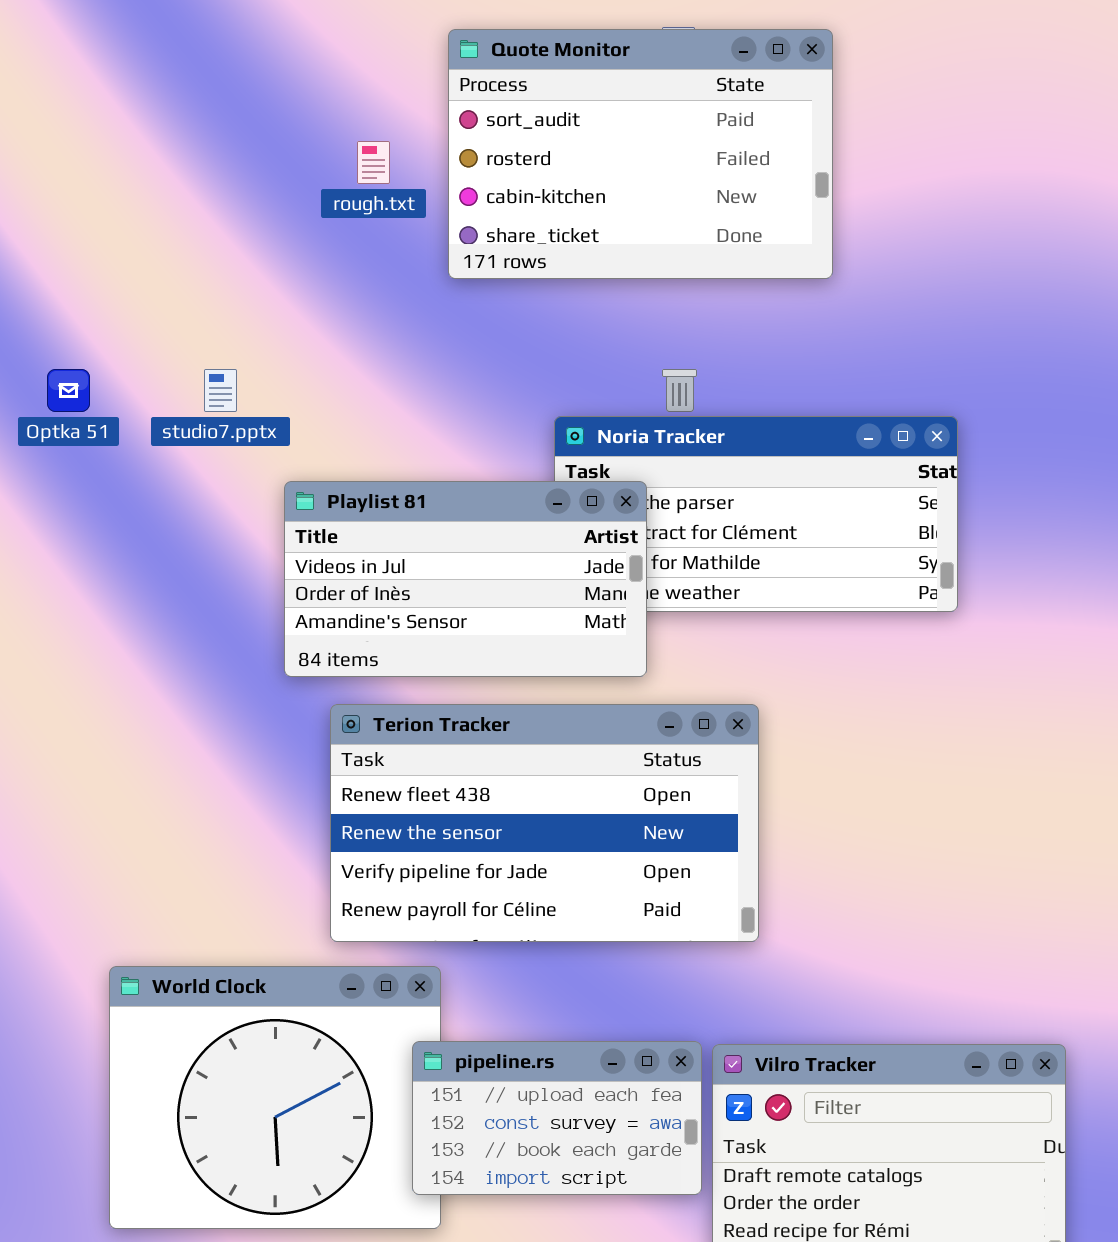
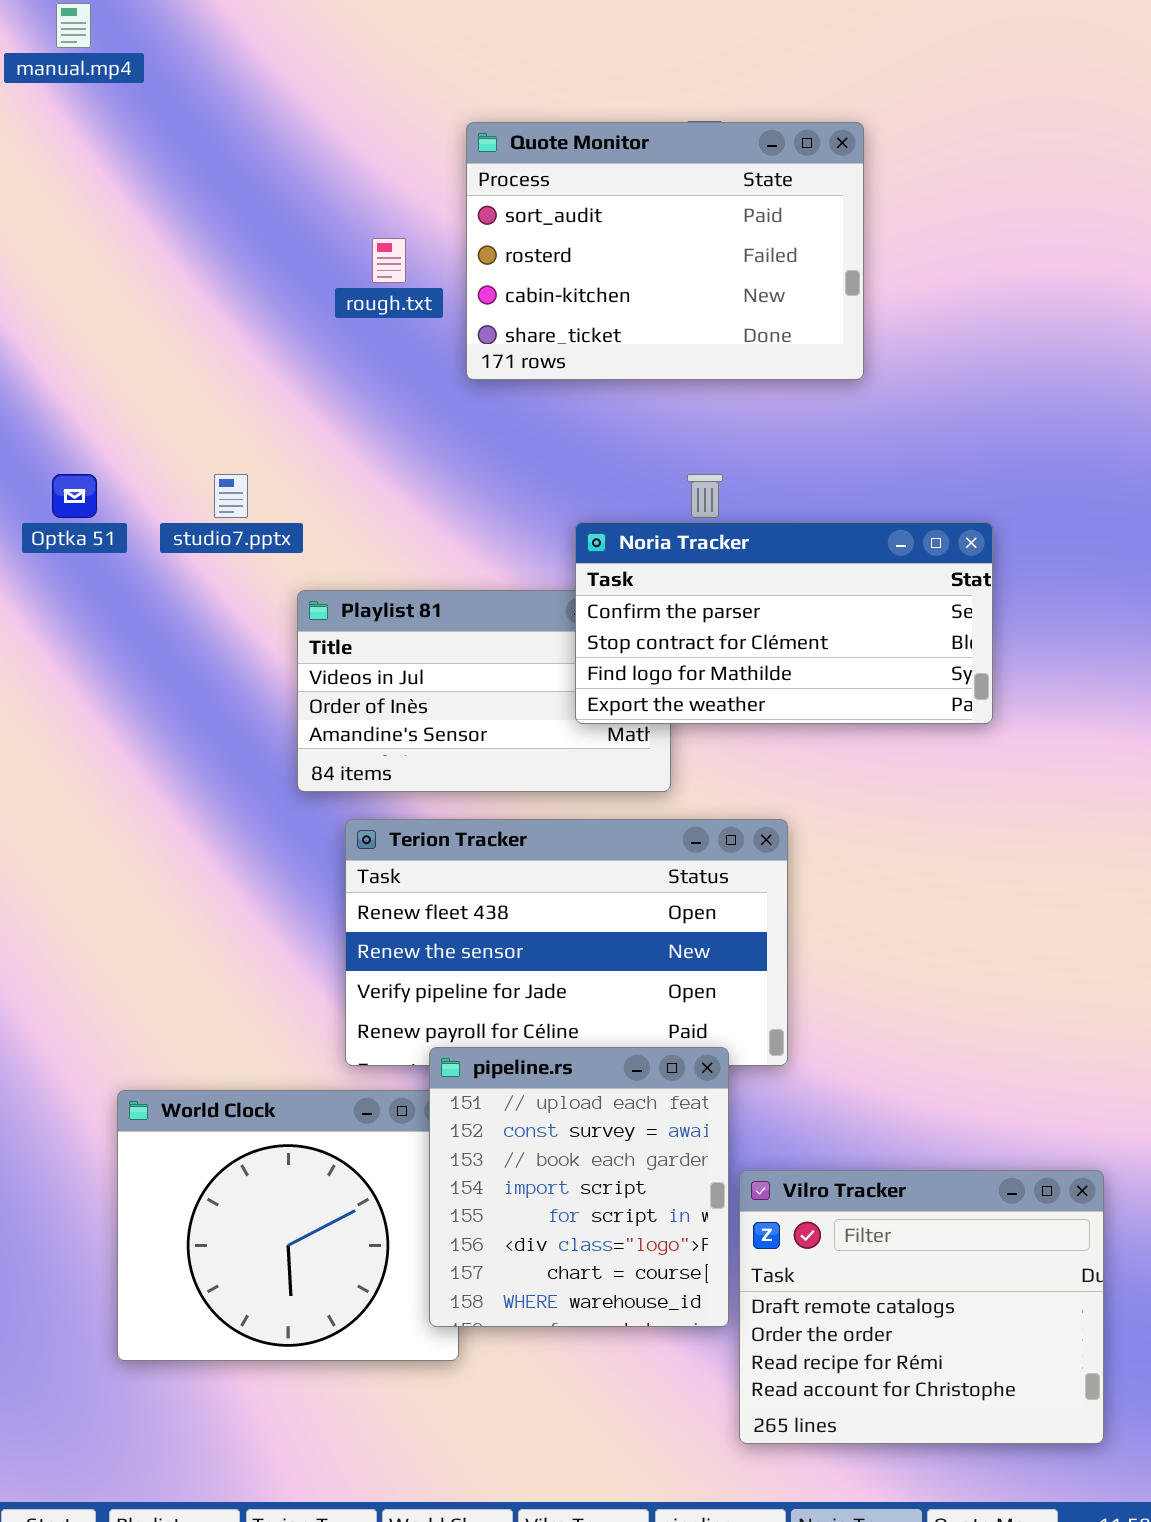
Noria Tracker: [554,416,958,612] -> [575,522,993,724], raised
pipeline.rs: [412,1041,702,1195] -> [429,1047,729,1327], resized

